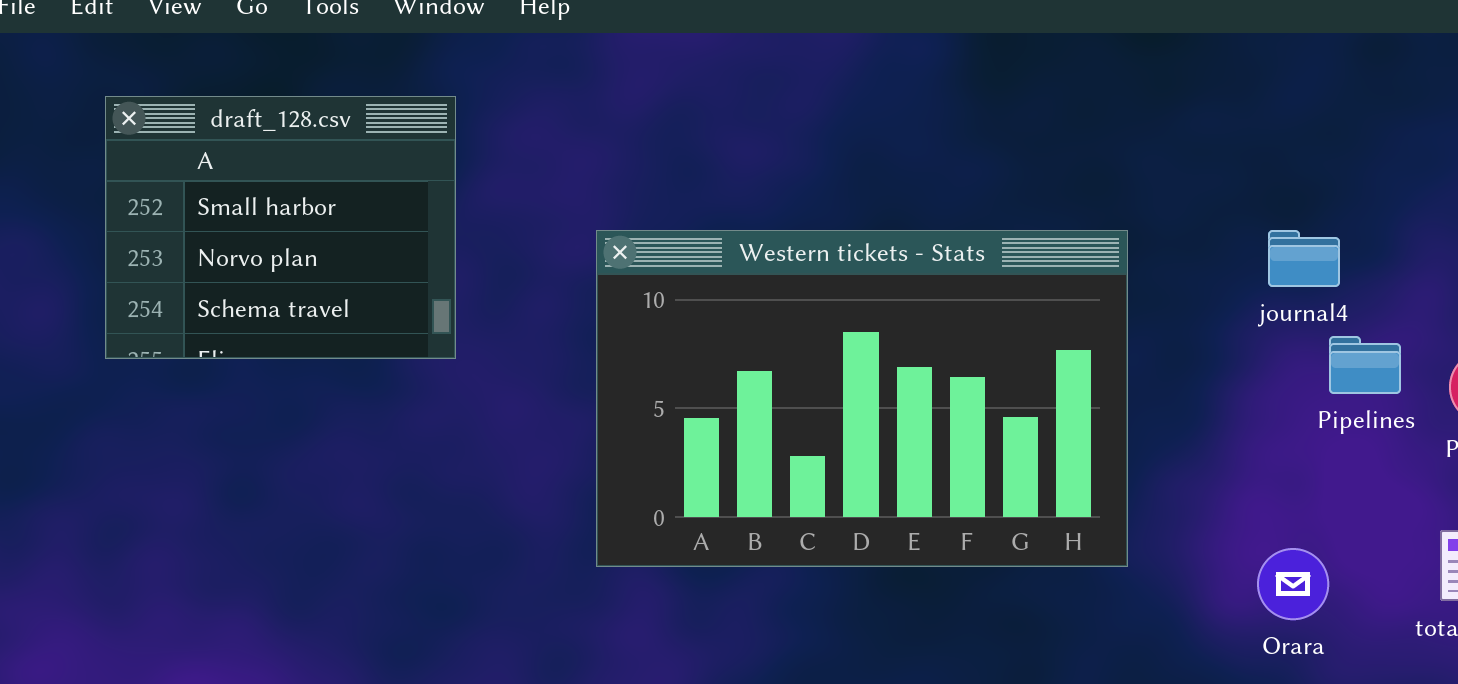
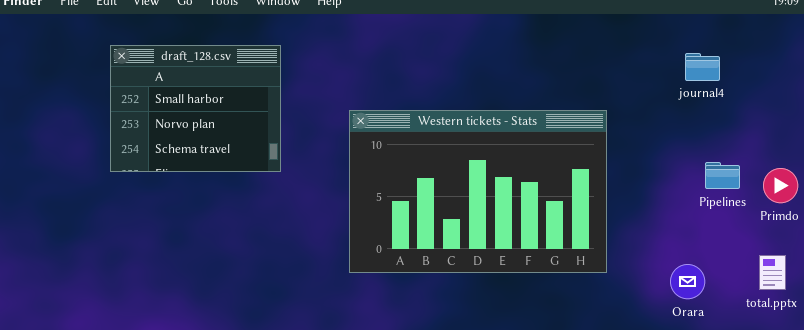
journal4: [1268,230,1340,287] -> [685,53,720,81], moved

